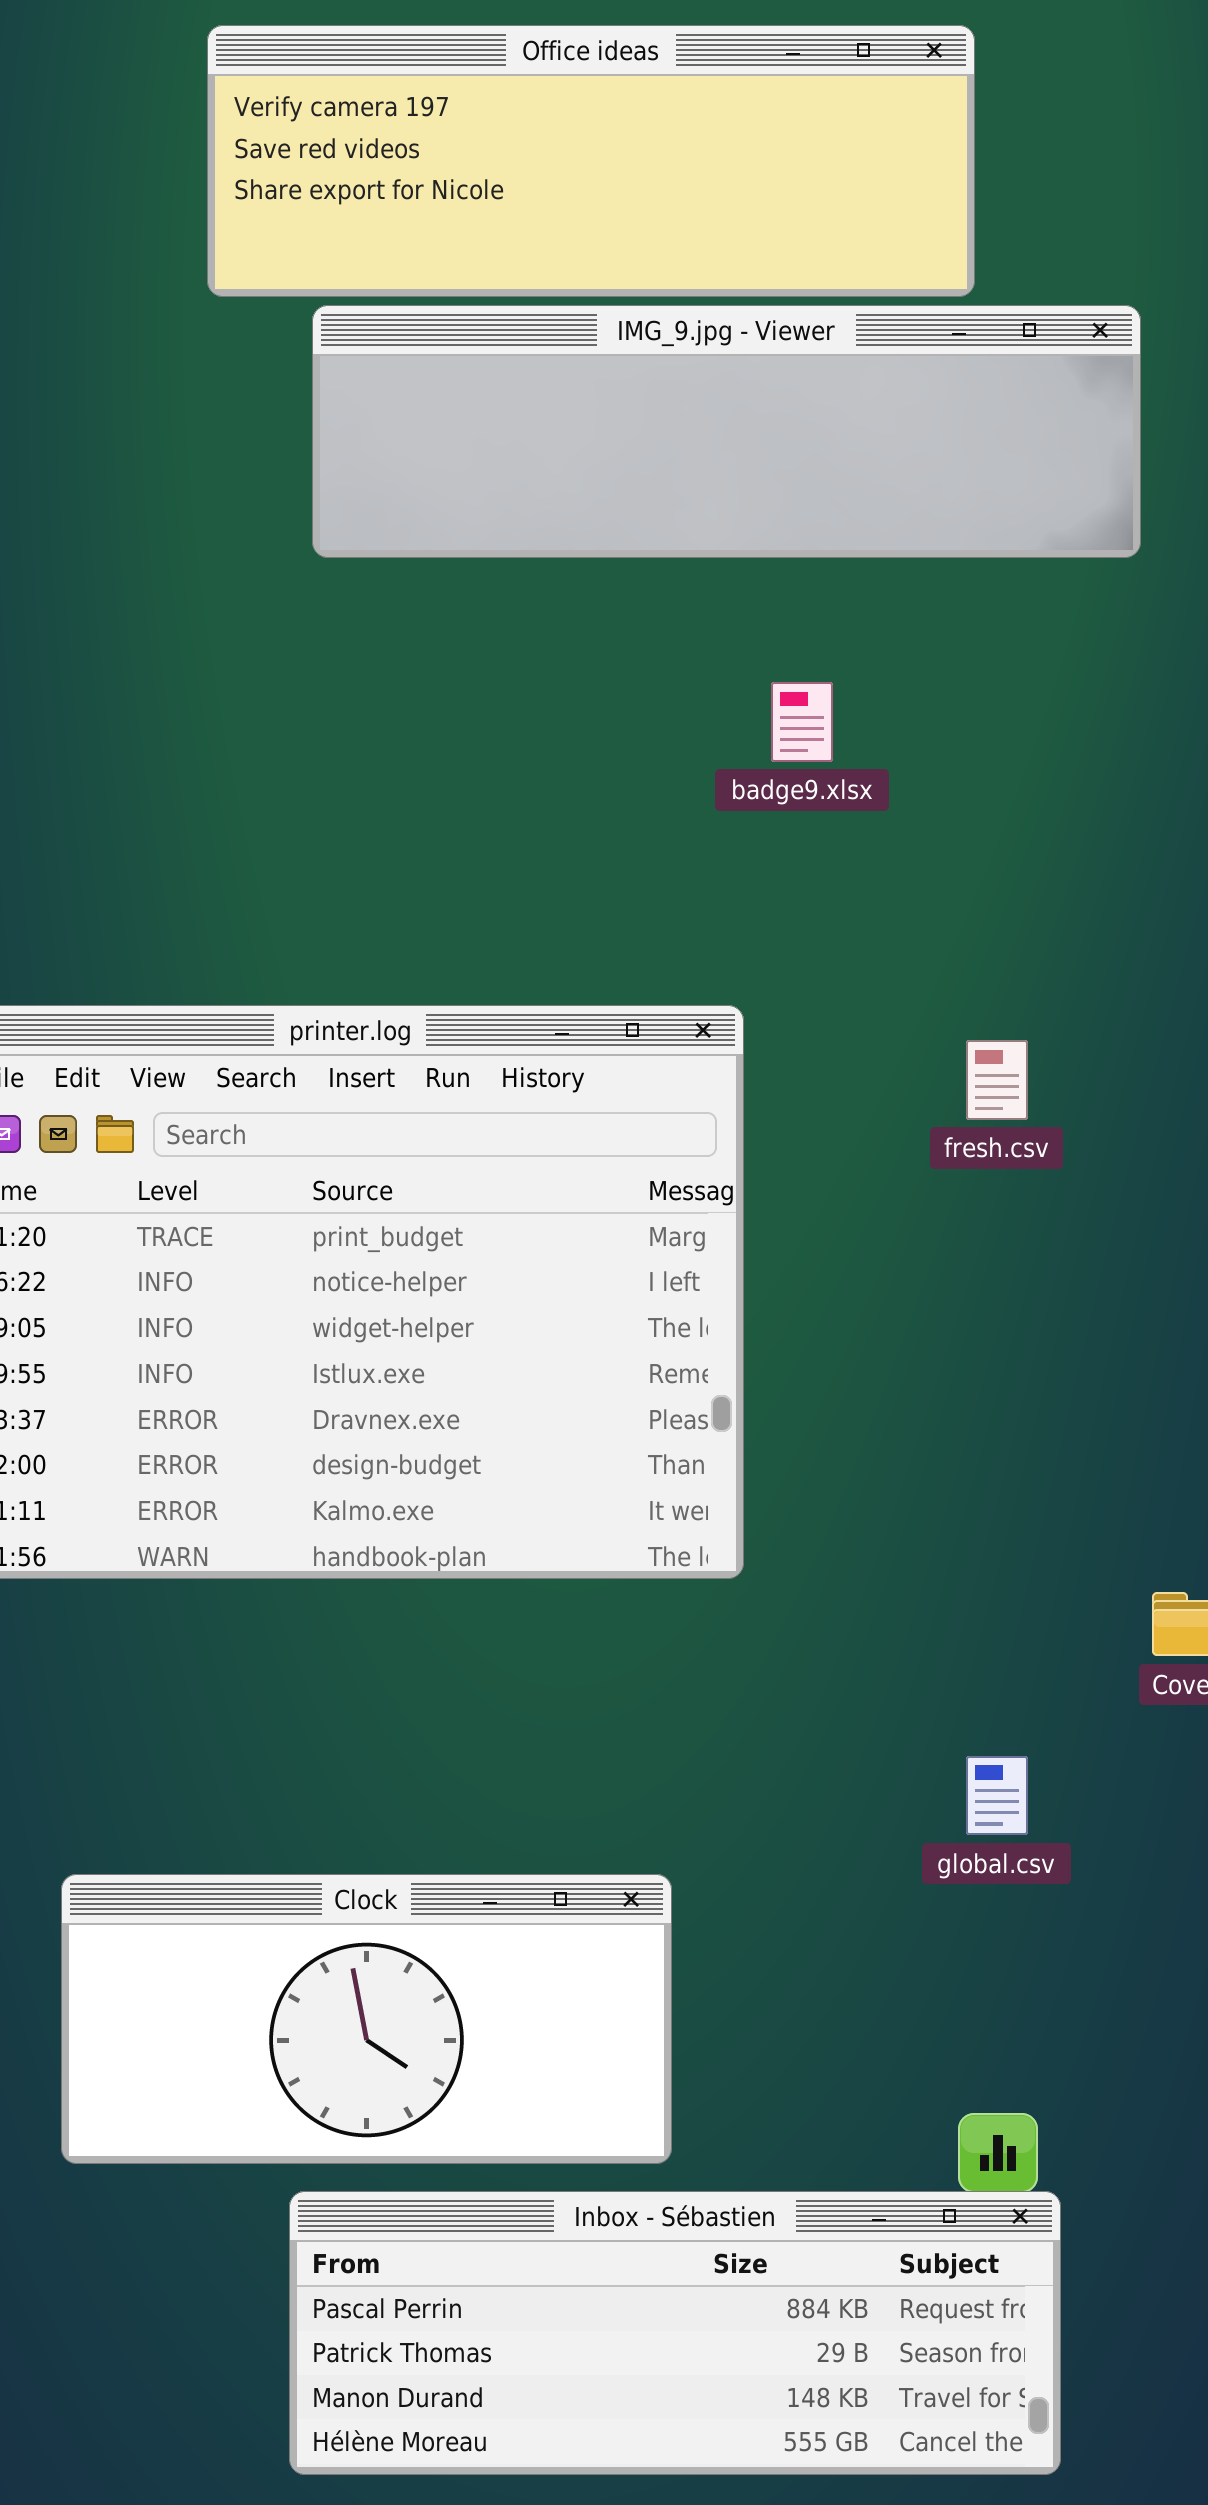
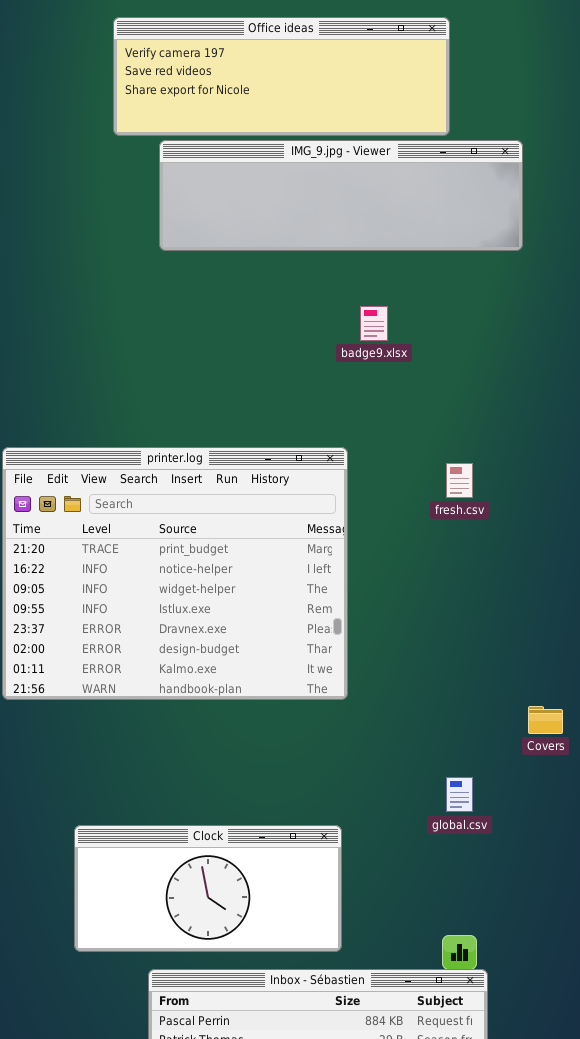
Clock: [61,1874,672,2164] -> [74,825,342,952], moved

